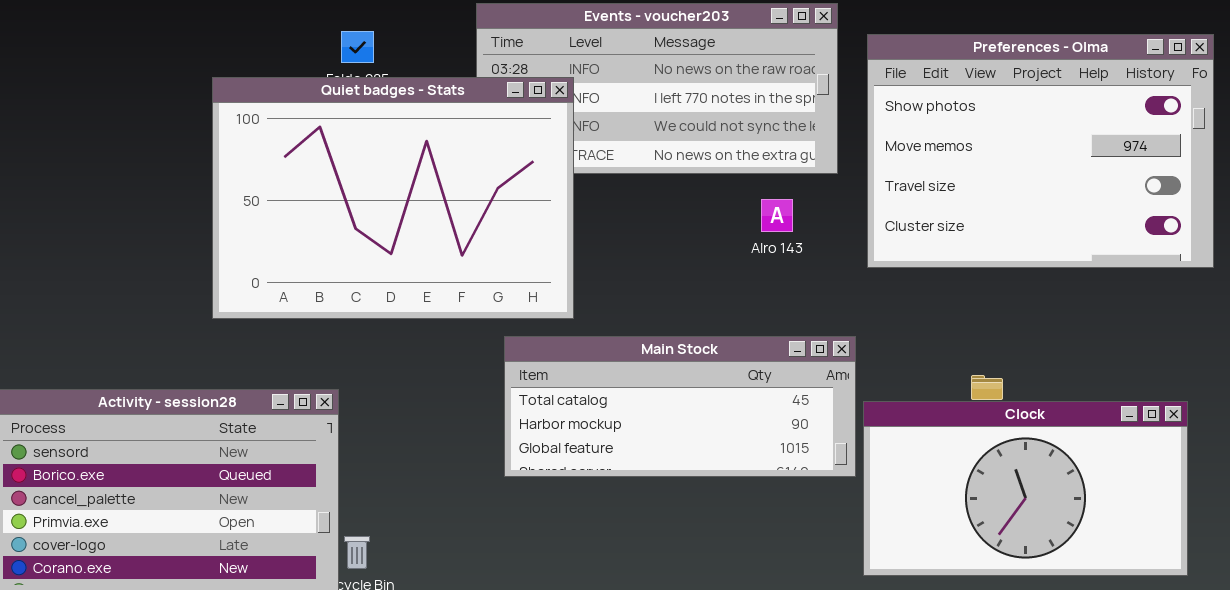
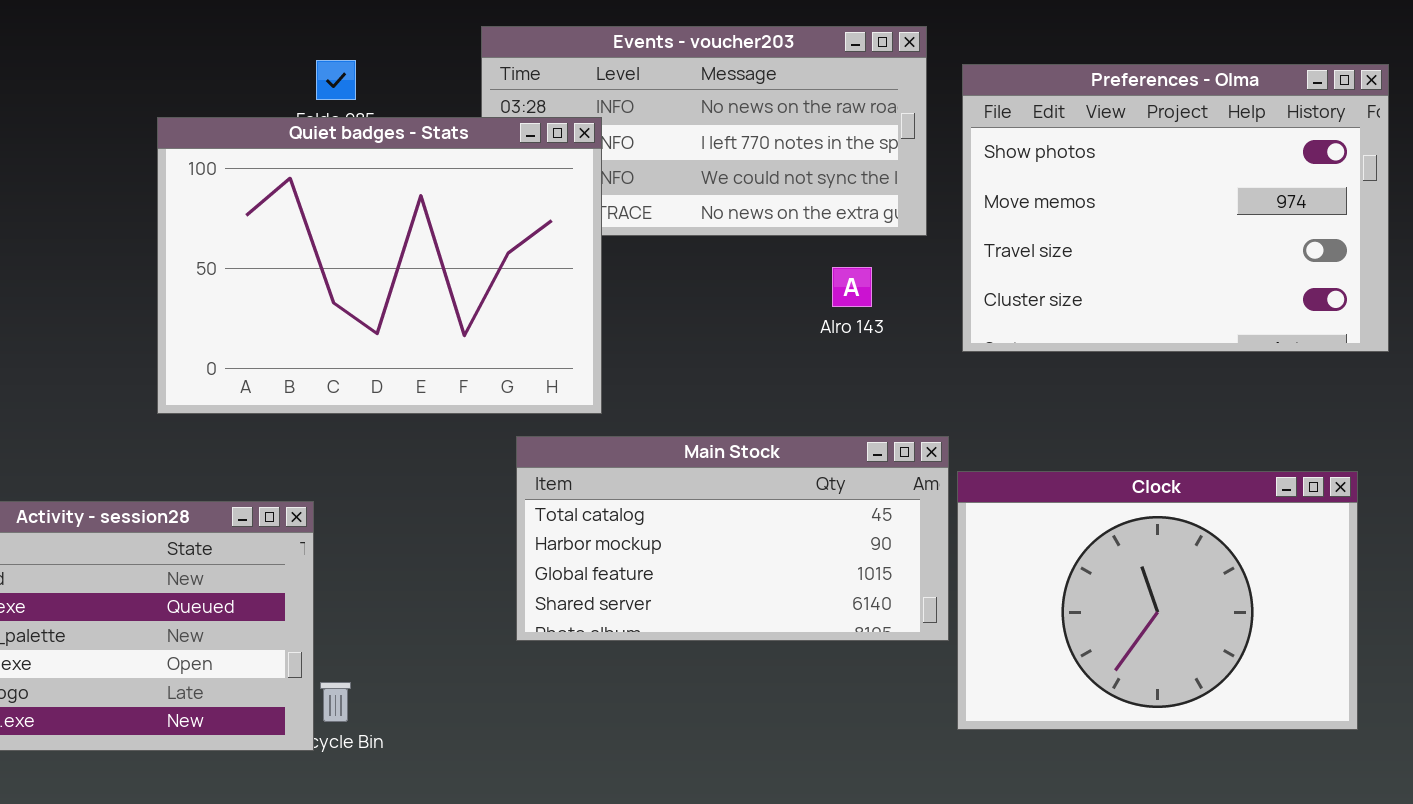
Main Stock: [504,336,856,477] -> [516,436,949,641], resized
Clock: [863,401,1188,576] -> [957,471,1358,730], resized

